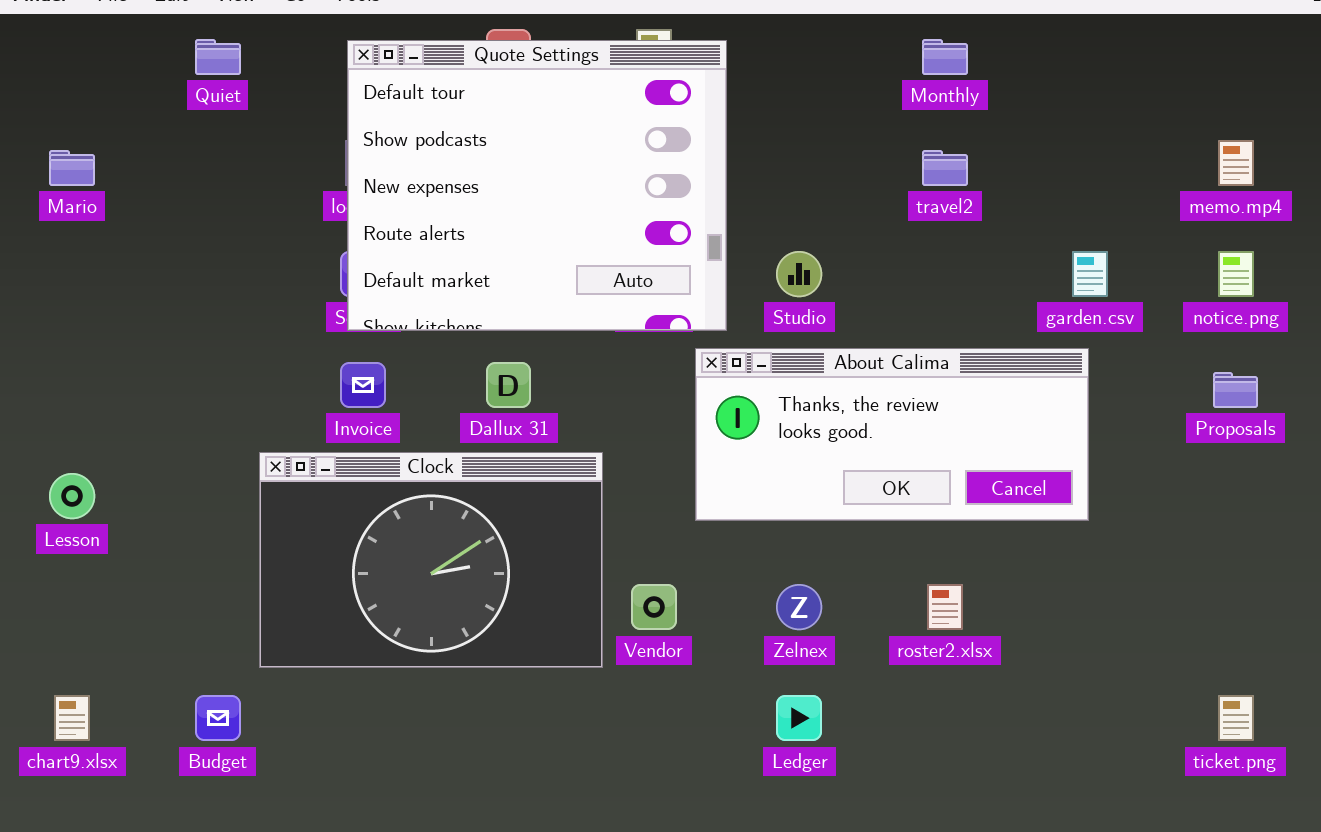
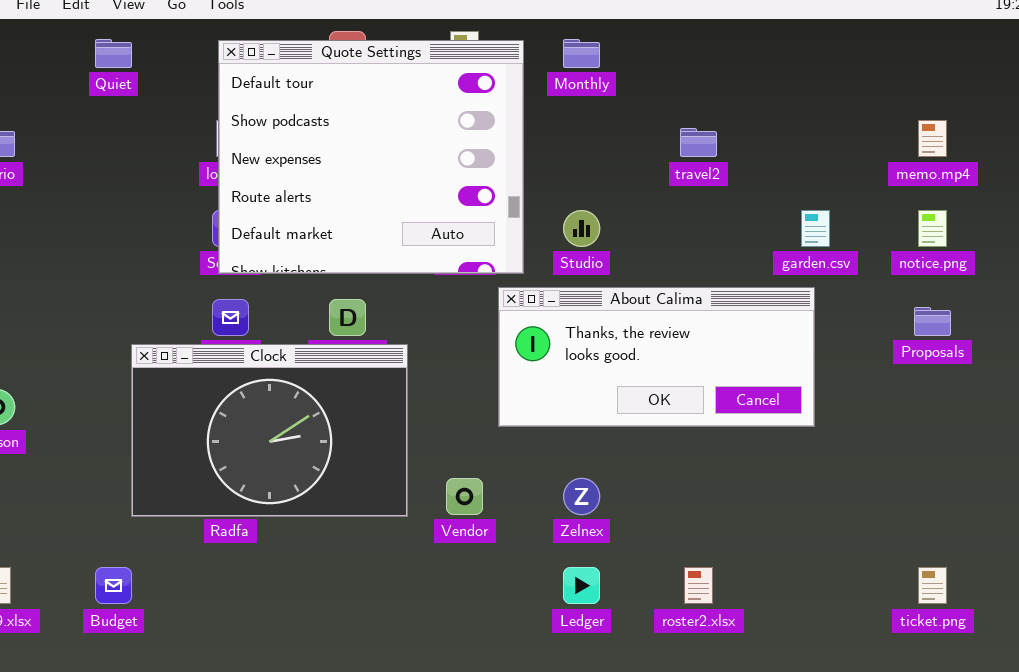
Monthly: [922,39,968,75] -> [563,39,600,68], moved
Clock: [259,452,603,668] -> [131,344,408,517], moved
roster2.xlsx: [927,584,963,630] -> [684,567,713,604], moved

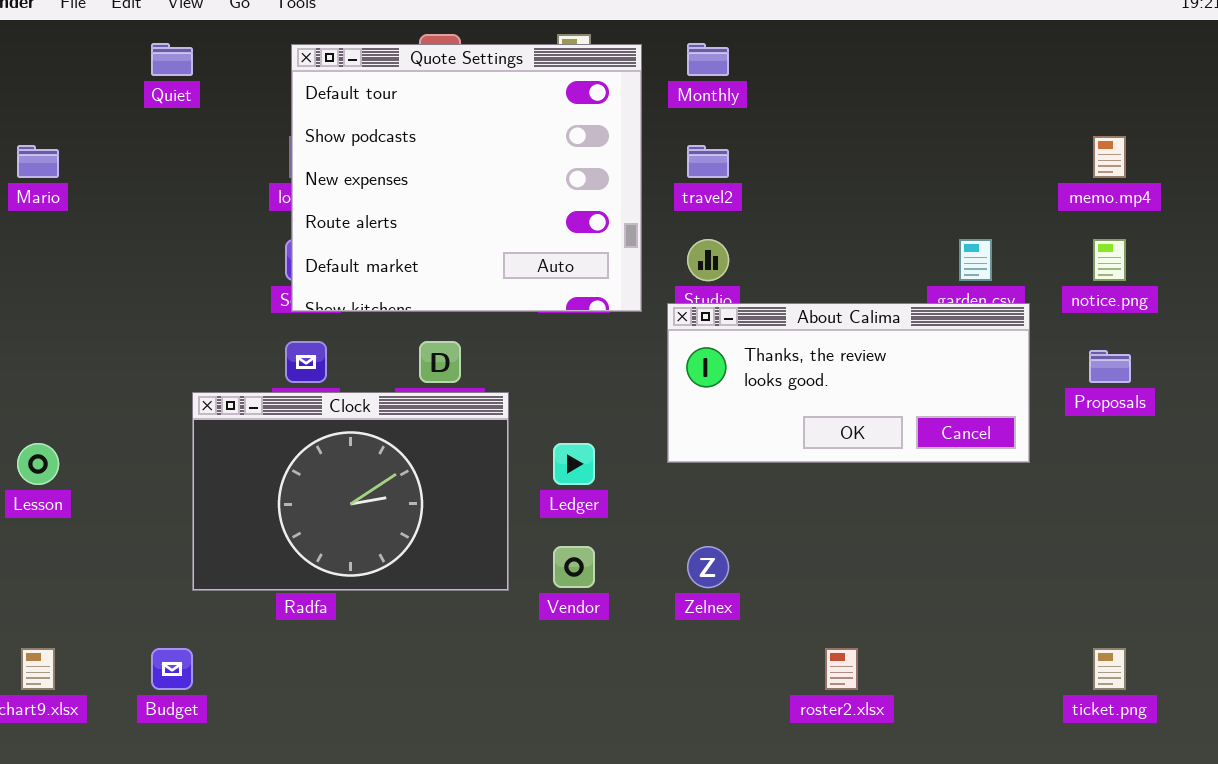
travel2: [680,128,717,157] -> [687,145,729,178], moved
About Calima: [498,287,815,427] -> [667,303,1030,463], moved
Ledger: [563,567,600,604] -> [553,443,595,485], moved

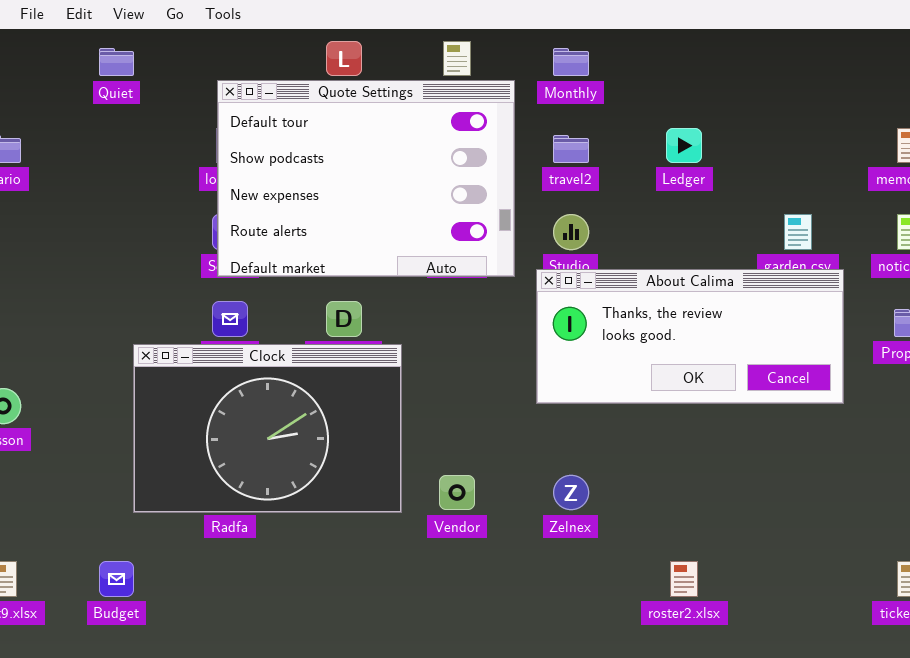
Quote Settings: [291,44,642,312] -> [217,80,515,277], resized
Ledger: [553,443,595,485] -> [666,128,702,163], moved

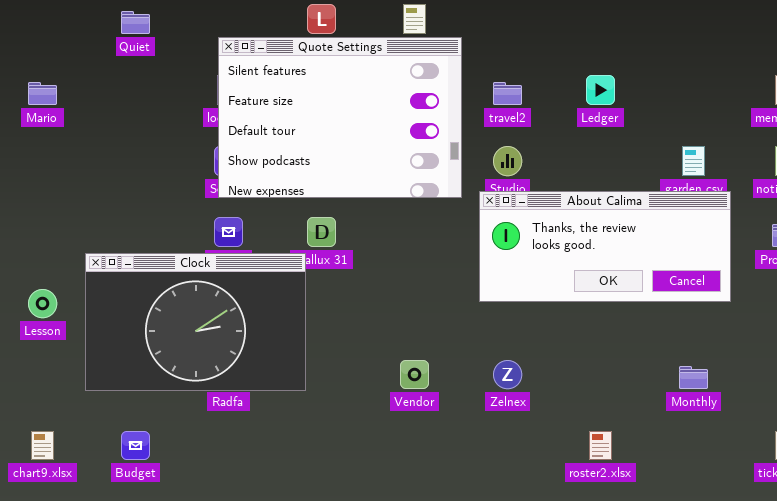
Monthly: [553,48,589,76] -> [679,366,708,389], moved
Quote Settings: [217,80,515,277] -> [218,37,462,198], scrolled up 2 rows
Clock: [133,344,402,513] -> [85,253,306,391], moved

